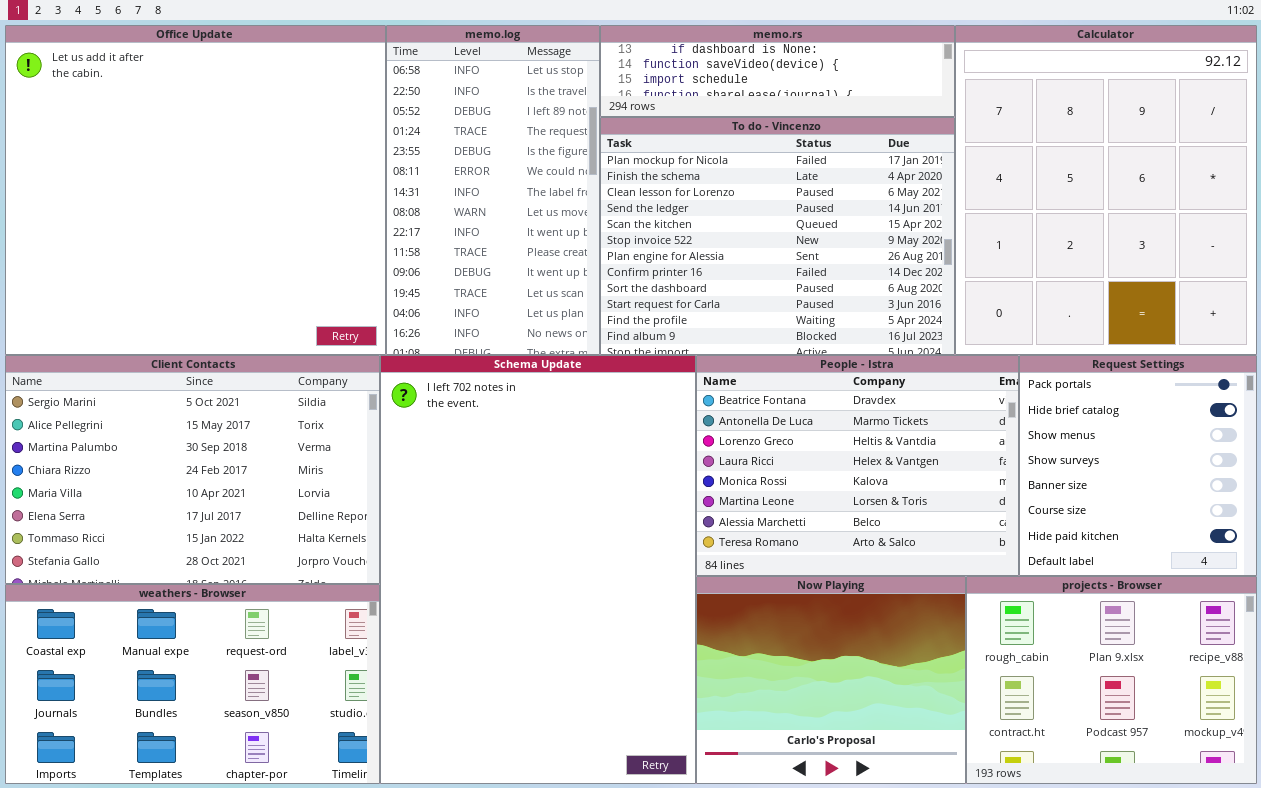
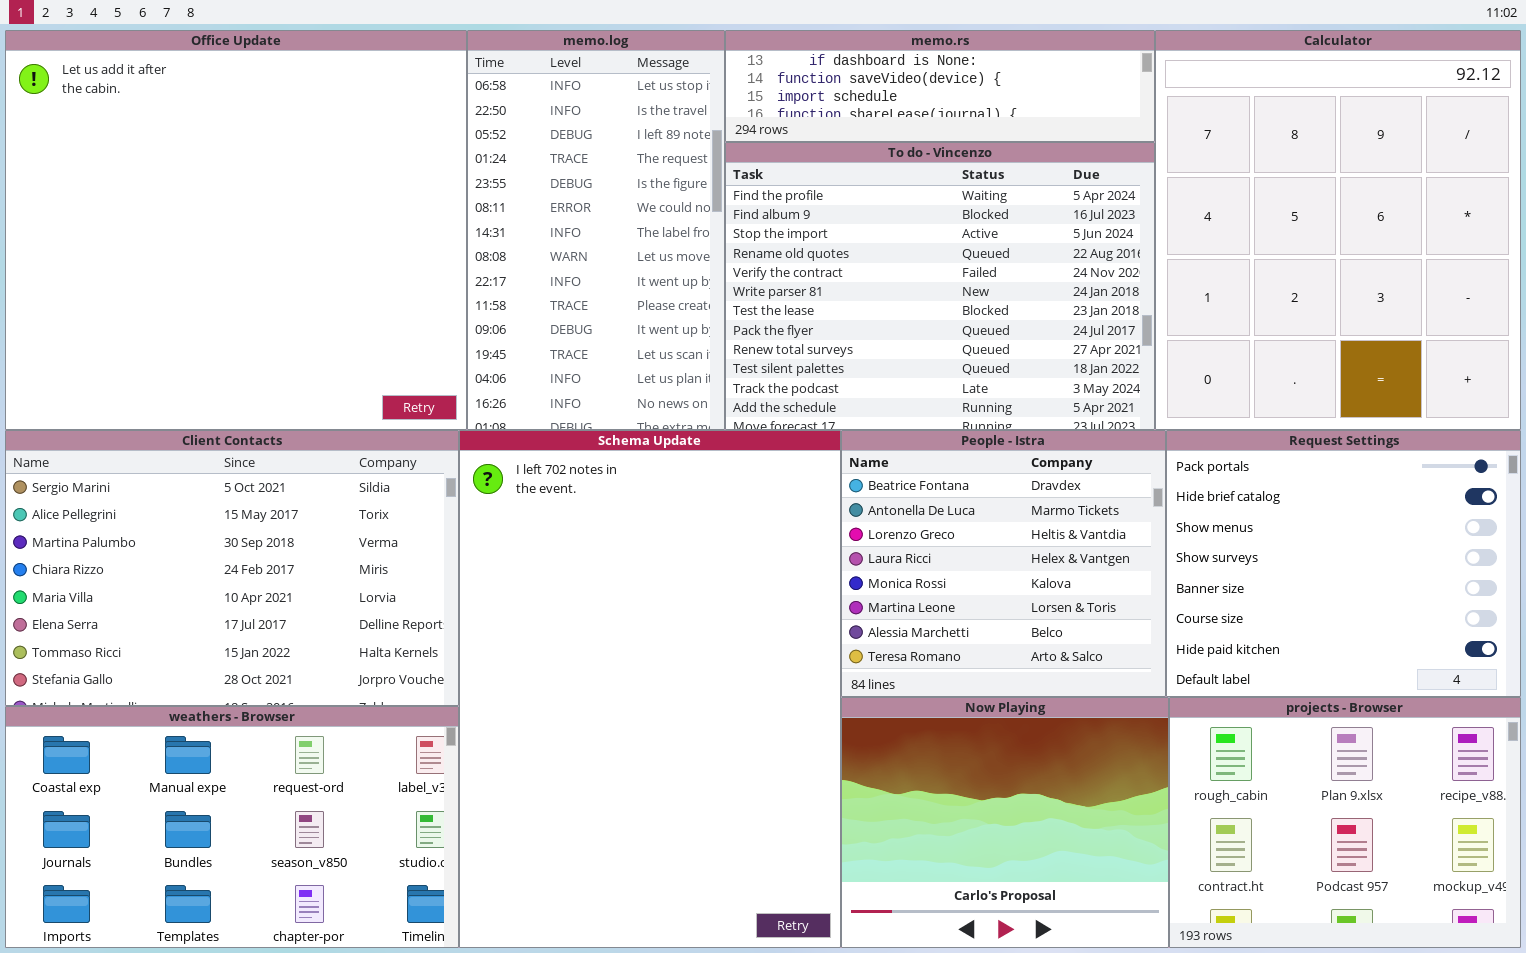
To do - Vincenzo: [600,117,955,355] -> [725,142,1155,430], scrolled down 10 rows
People - Istra: [696,355,1019,576] -> [841,430,1166,697], resized
Request Settings: [1019,355,1257,576] -> [1166,430,1521,697], resized

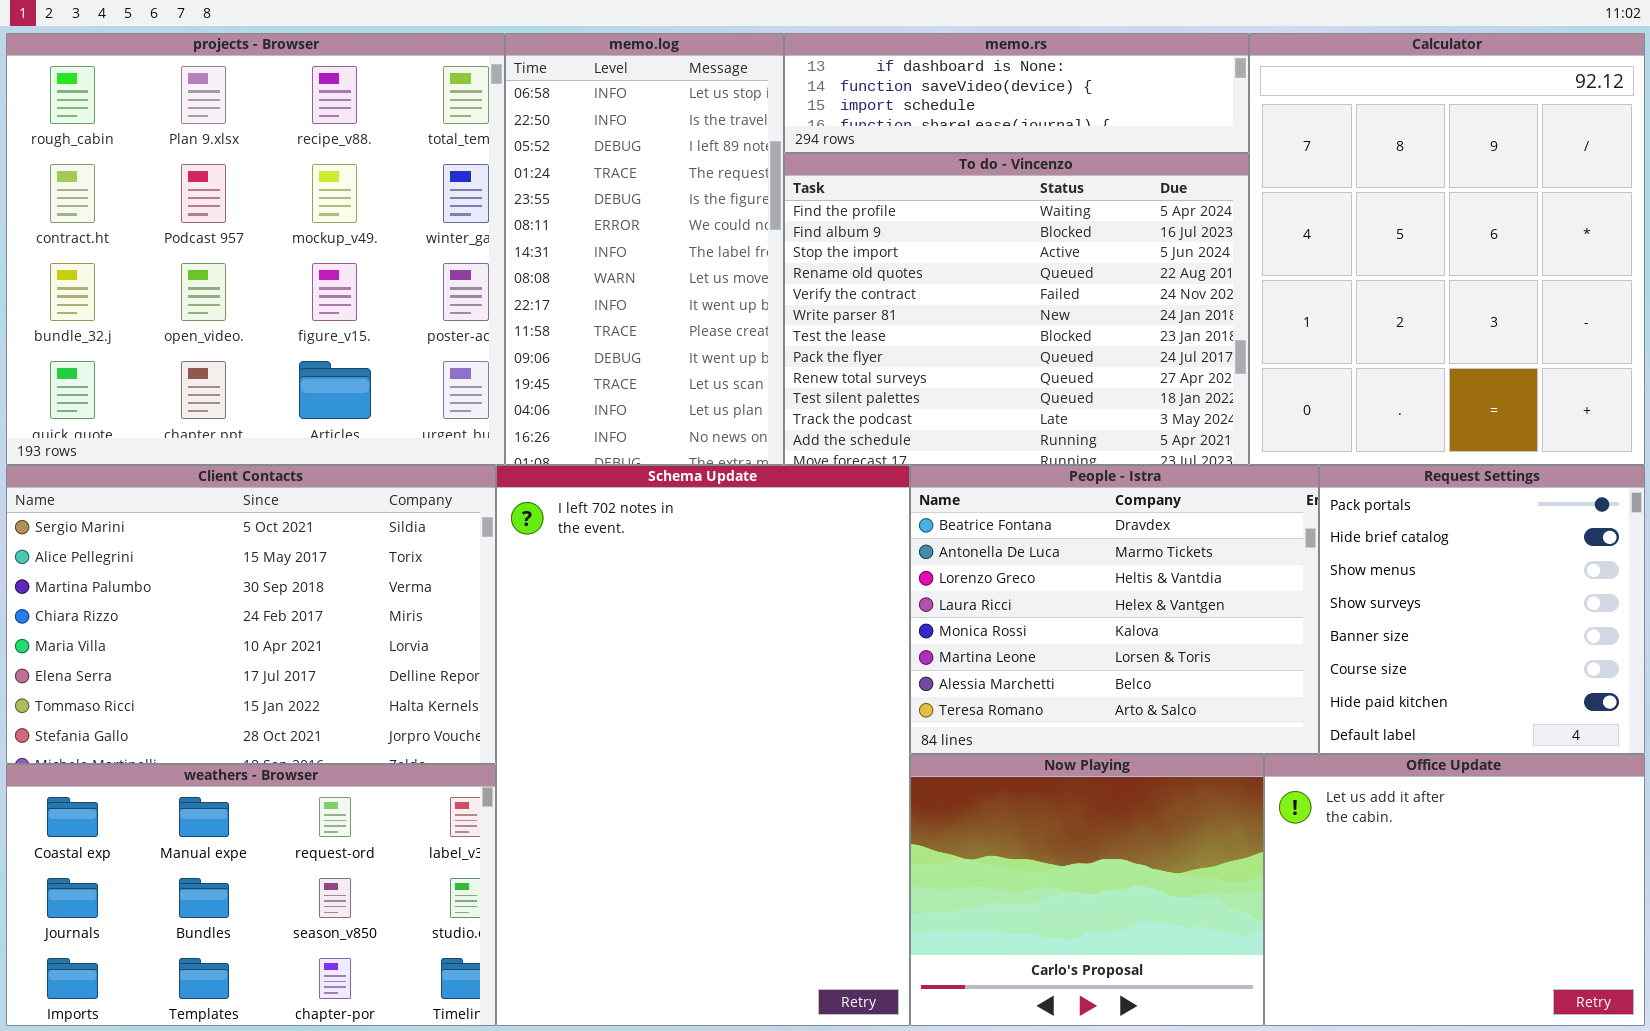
Office Update: [5,30,467,430] -> [1264,754,1645,1026], moved, resized
People - Istra: [841,430,1166,697] -> [910,465,1319,754], resized
Request Settings: [1166,430,1521,697] -> [1319,465,1645,754], resized
projects - Browser: [1169,697,1521,948] -> [6,33,505,465], moved, resized

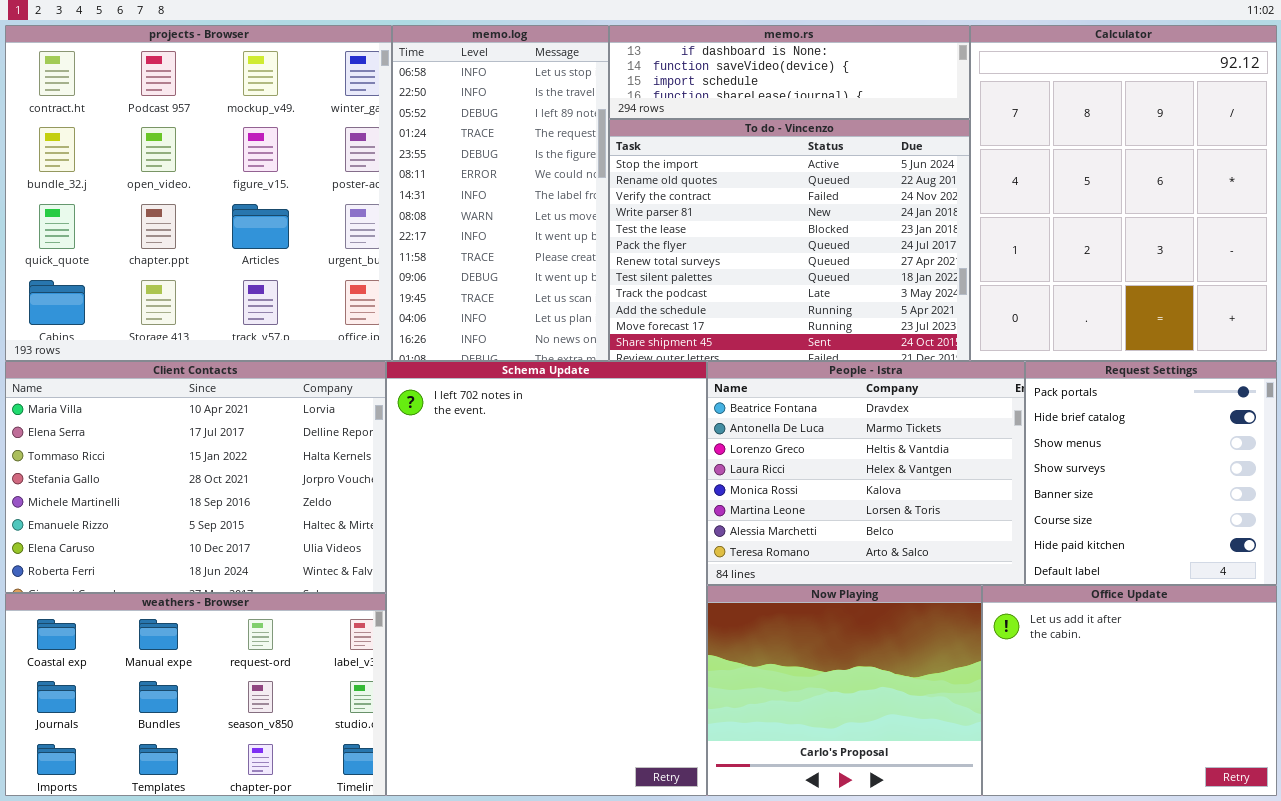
projects - Browser: [6,33,505,465] -> [5,25,392,361], scrolled down 1 row
To do - Vincenzo: [784,153,1249,465] -> [609,119,970,361], scrolled down 2 rows
Client Contacts: [6,465,496,764] -> [5,361,386,593], scrolled down 4 rows

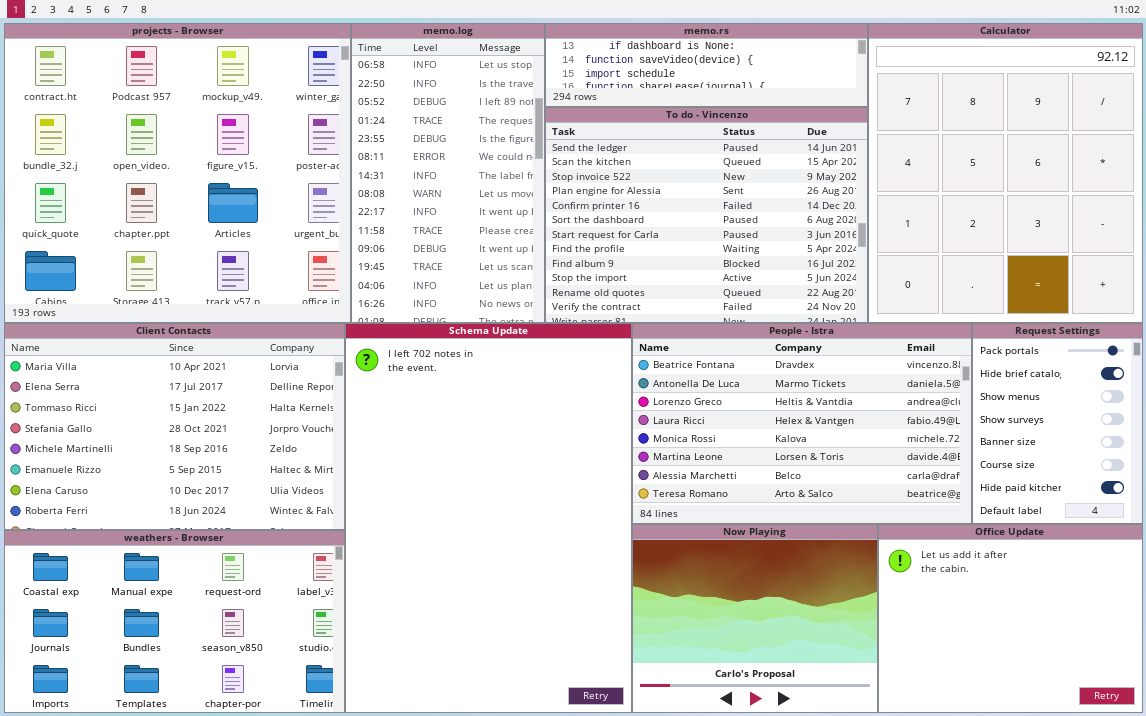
To do - Vincenzo: [609,119,970,361] -> [545,107,868,323], scrolled up 9 rows
People - Istra: [707,361,1025,585] -> [632,323,972,524], resized
Request Settings: [1025,361,1277,585] -> [972,323,1143,524], resized

